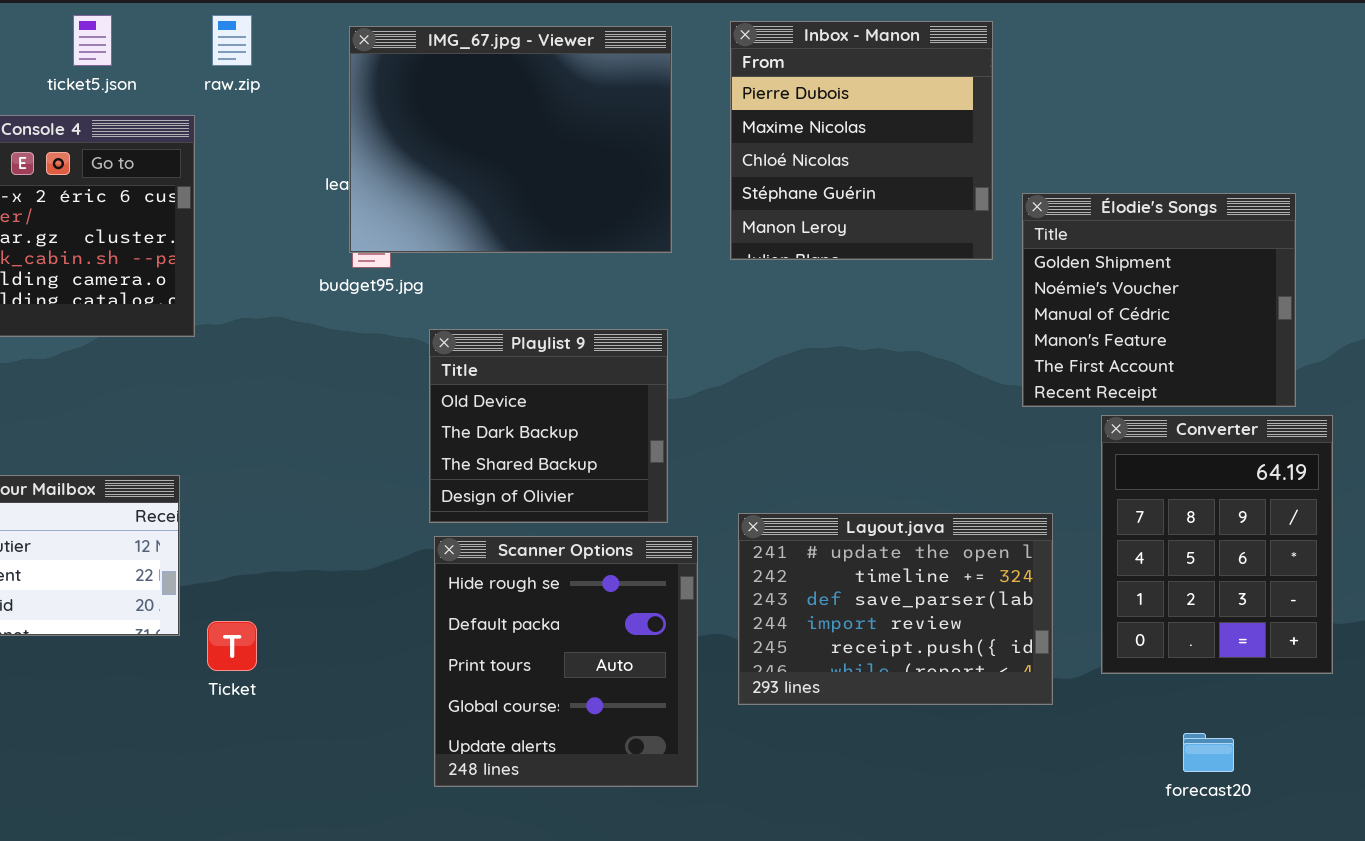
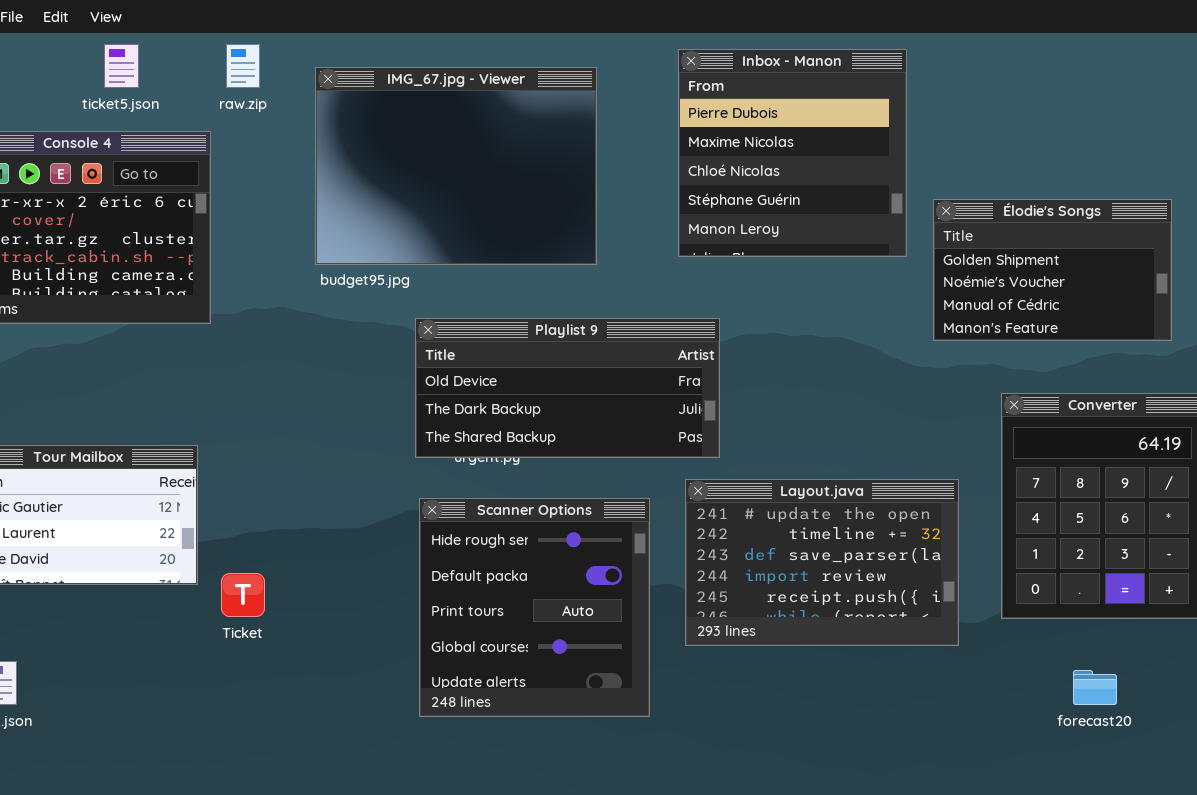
IMG_67.jpg - Viewer: [349,26,672,253] -> [315,67,597,265], moved
Élodie's Songs: [1022,193,1296,407] -> [933,199,1172,341], resized
Playlist 9: [429,329,668,523] -> [415,318,720,458], resized

